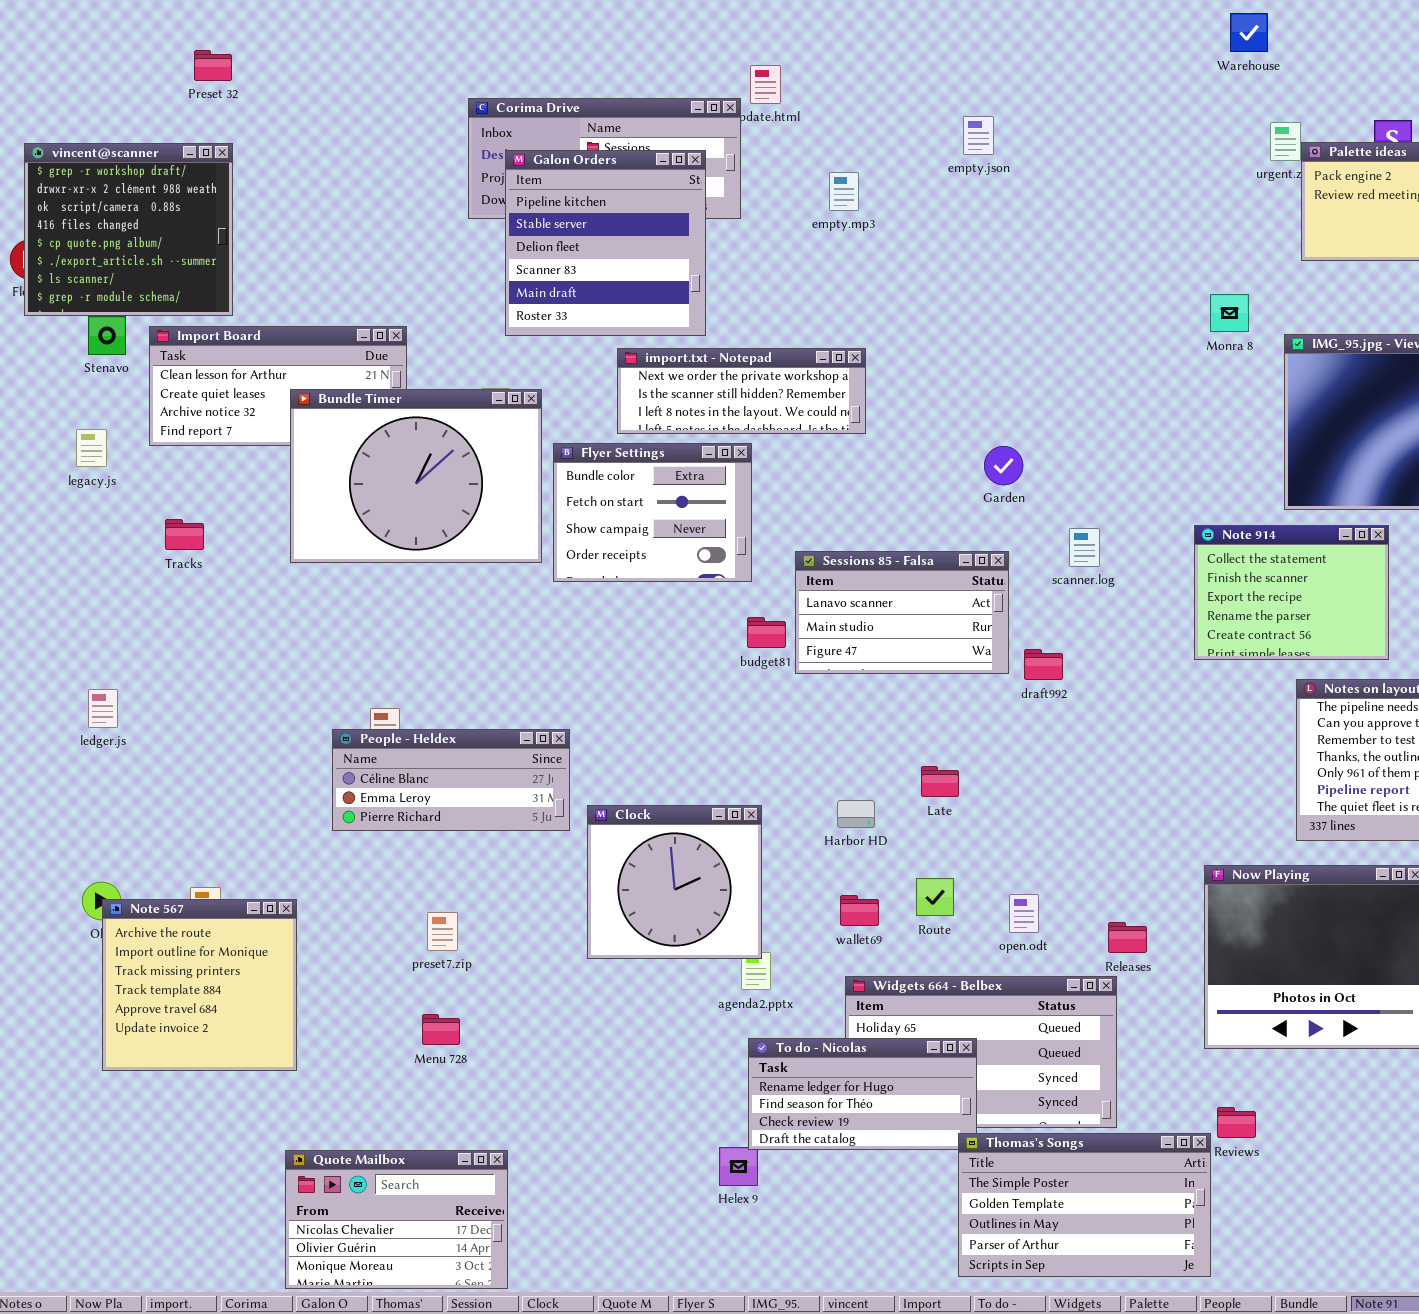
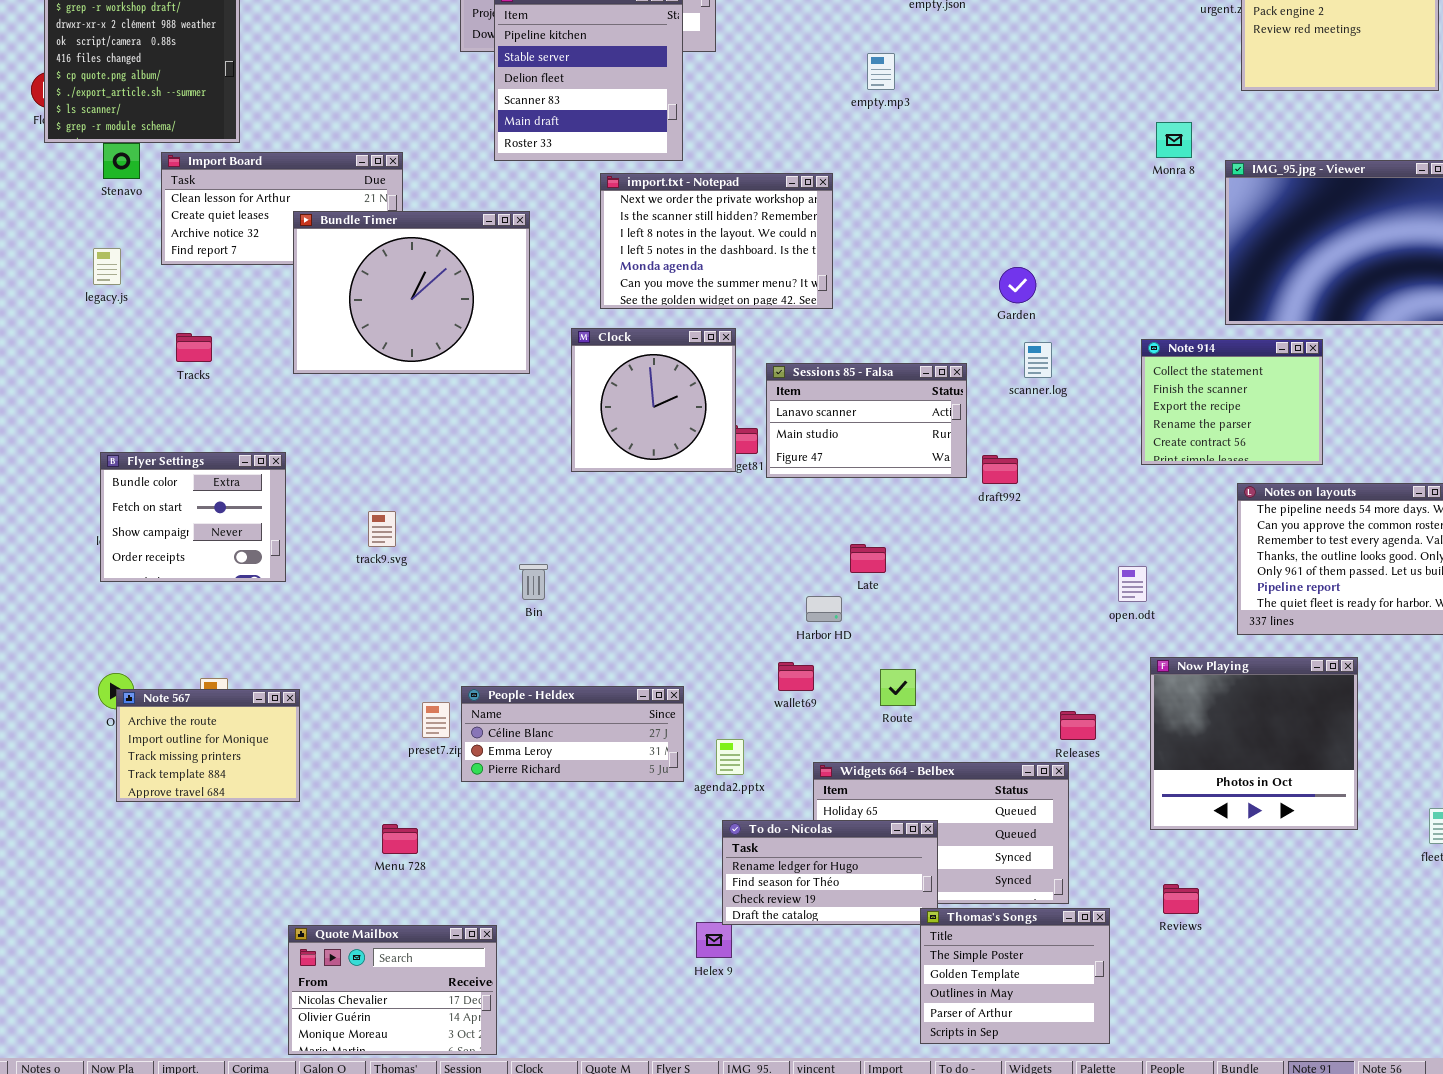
empty.mp3: [829,172,859,211] -> [867,53,895,90], moved
import.txt - Notepad: [617,348,866,434] -> [600,173,833,309], resized
Flyer Settings: [553,443,752,582] -> [100,452,286,582], moved
Garden: [984,446,1023,485] -> [999,267,1036,303], moved
People - Heldex: [332,729,570,831] -> [461,686,684,782], moved
Late: [921,766,959,797] -> [850,544,886,573], moved
Clock: [587,805,762,959] -> [571,328,736,472], moved
open.odt: [1009,894,1039,933] -> [1118,566,1147,602], moved
wallet69: [840,895,879,926] -> [778,662,814,691], moved
Note 567: [102,899,297,1071] -> [116,689,300,802], resized
Menu 728: [422,1014,460,1045] -> [382,824,418,854], moved
Thomas's Songs: [958,1133,1211,1277] -> [920,908,1110,1044], resized

